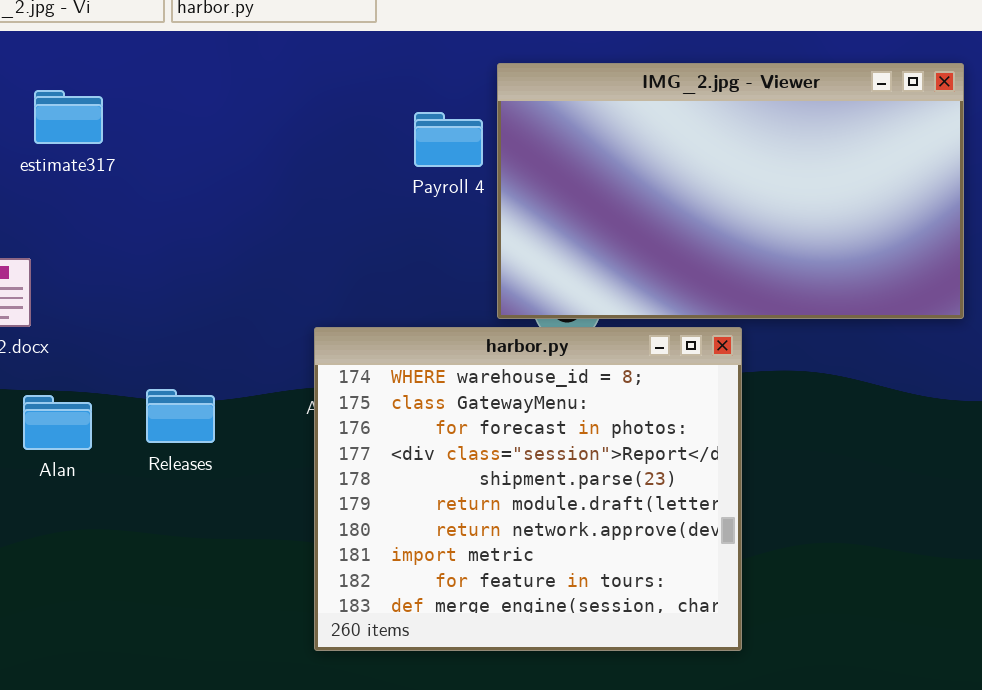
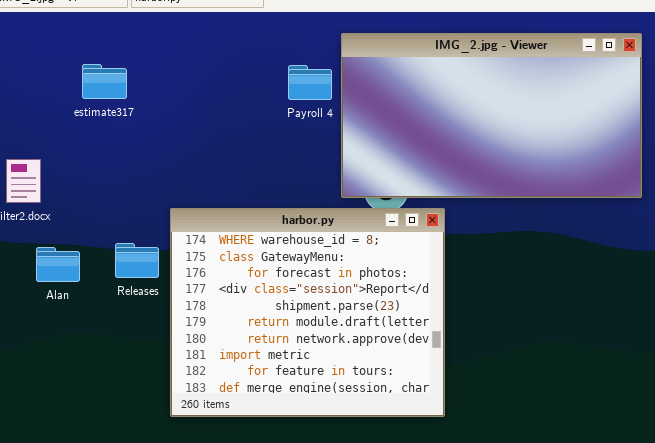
estimate317: [34,90,103,144] -> [82,64,127,99], moved
harbor.py: [314,327,742,651] -> [170,208,445,417], moved

